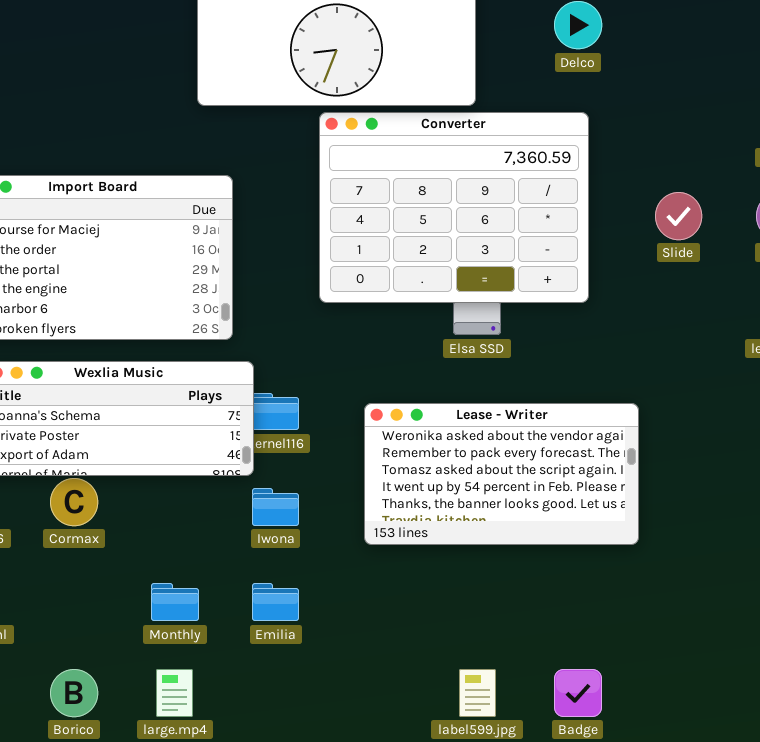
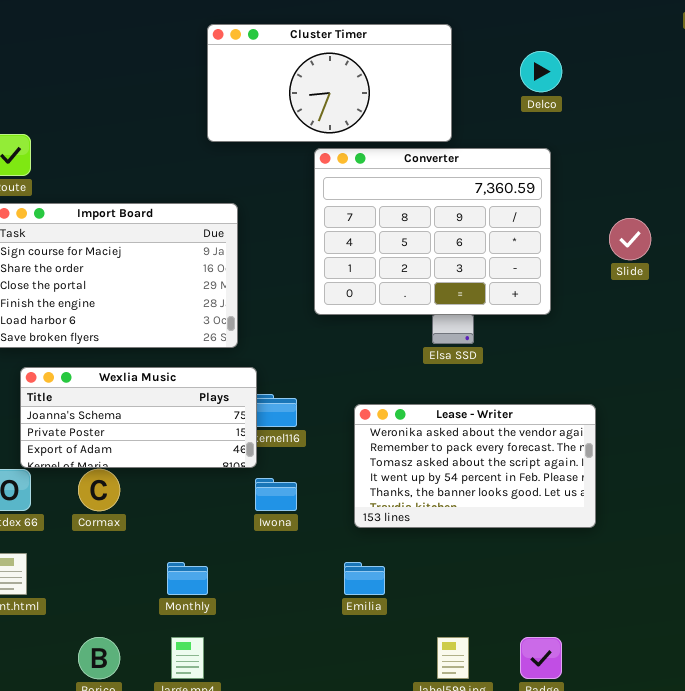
Emilia: [252,583,299,621] -> [344,562,385,595], moved

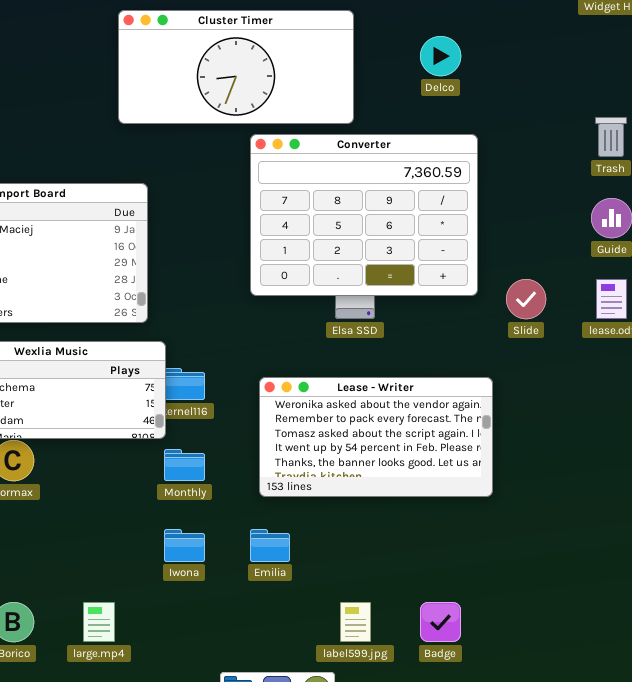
Converter: [314,148,551,315] -> [250,134,478,296], moved
Slide: [609,218,651,260] -> [506,279,546,319], moved
Iwona: [255,478,297,511] -> [164,529,205,562], moved
Monthly: [167,562,208,595] -> [164,449,205,481], moved

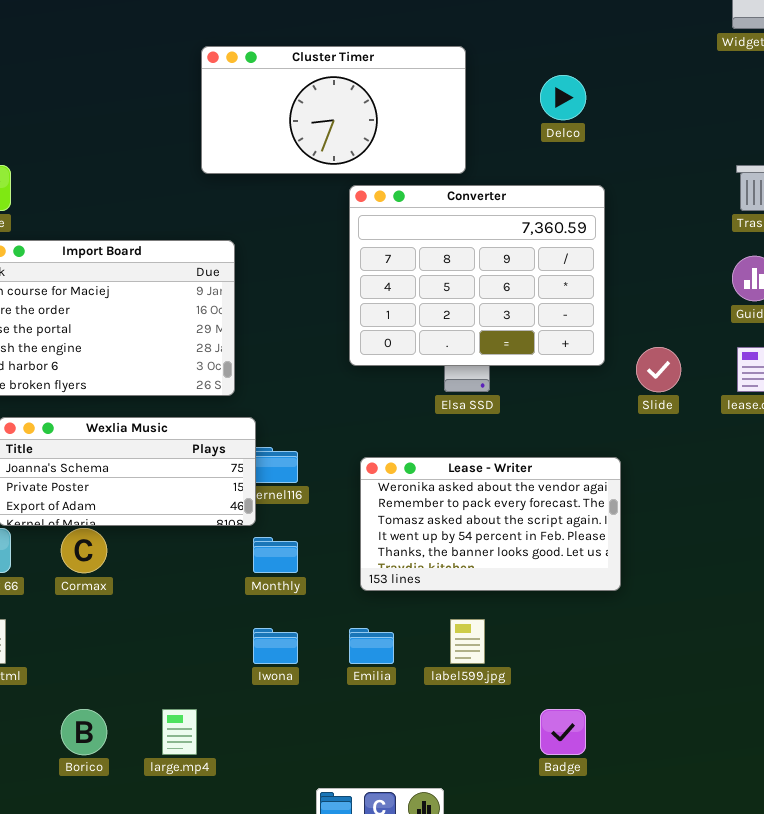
label599.jpg: [340,602,371,642] -> [450,619,485,664], moved

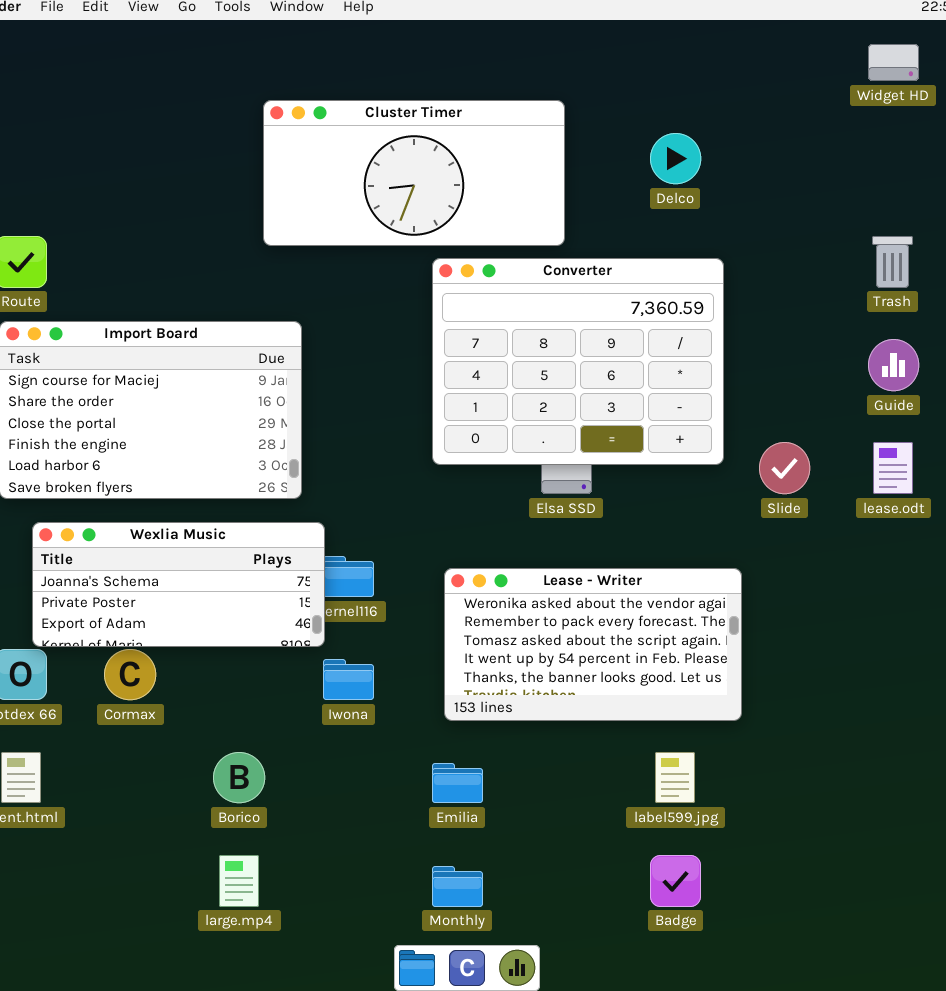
Monthly: [253,537,298,573] -> [432,866,483,907], moved
label599.jpg: [450,619,485,664] -> [655,752,695,803], moved
Iwona: [253,628,298,664] -> [323,659,374,700], moved
Borico: [61,709,107,755] -> [213,752,265,803], moved

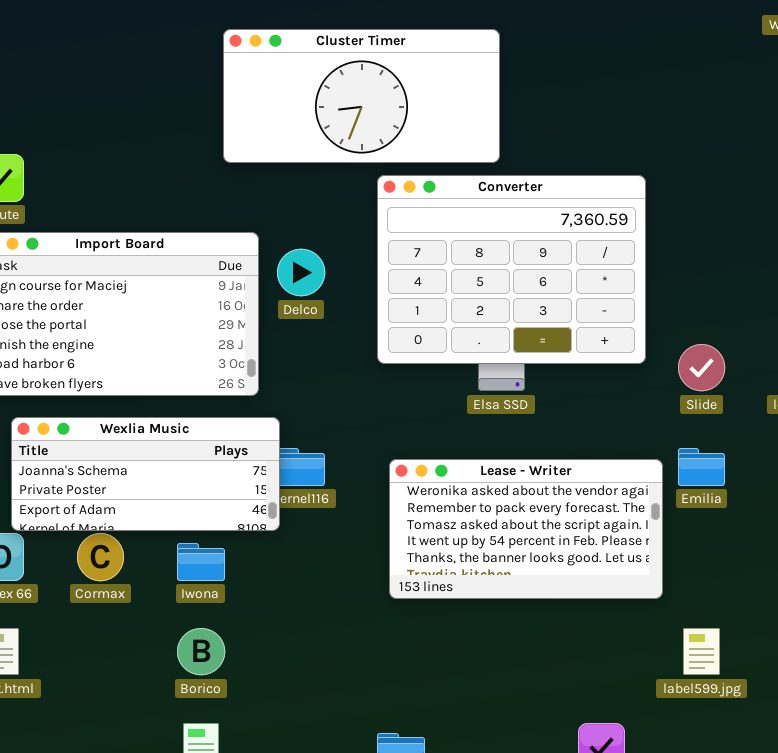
Delco: [650,133,701,184] -> [277,249,325,296], moved
Iwona: [323,659,374,700] -> [177,543,225,581], moved
label599.jpg: [655,752,695,803] -> [683,628,720,675], moved
Emilia: [432,763,483,803] -> [678,448,725,486], moved

